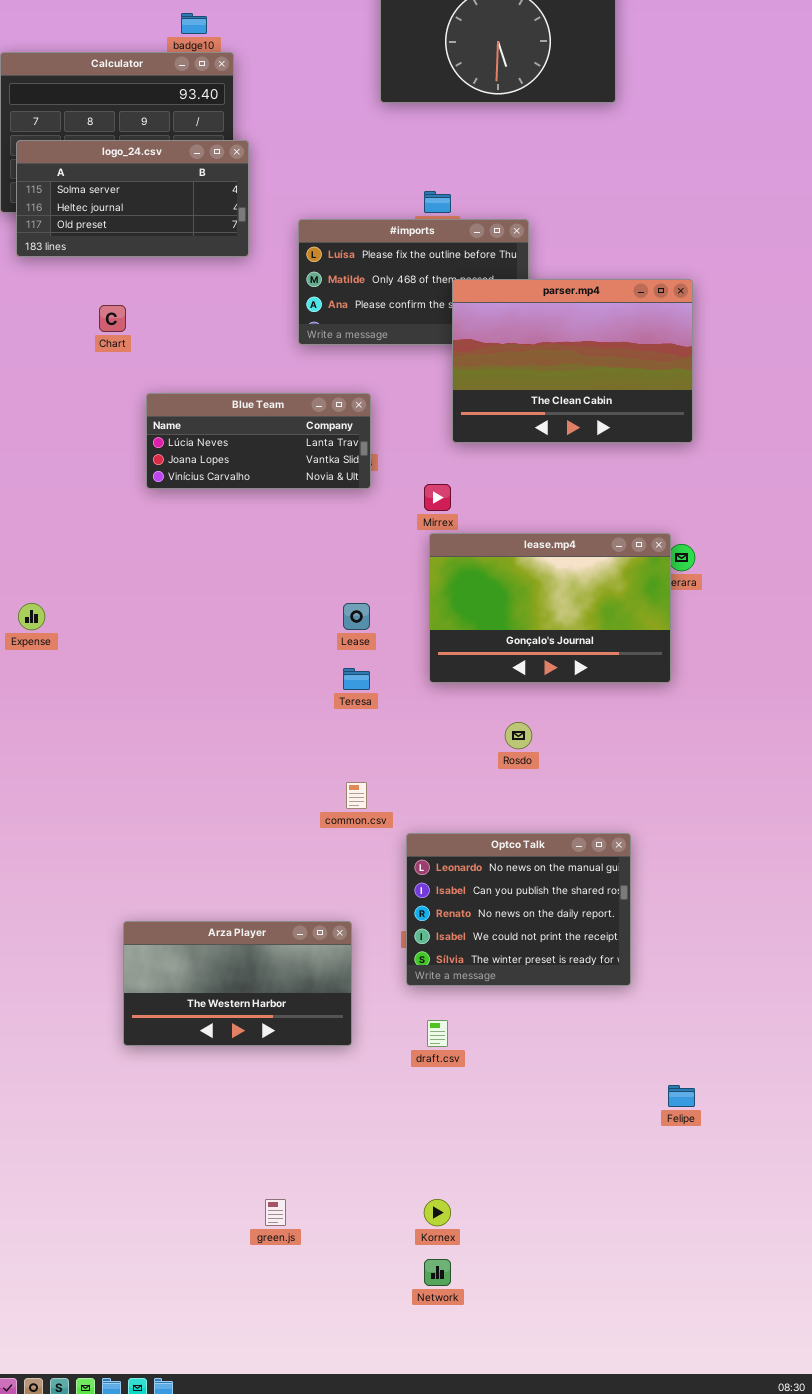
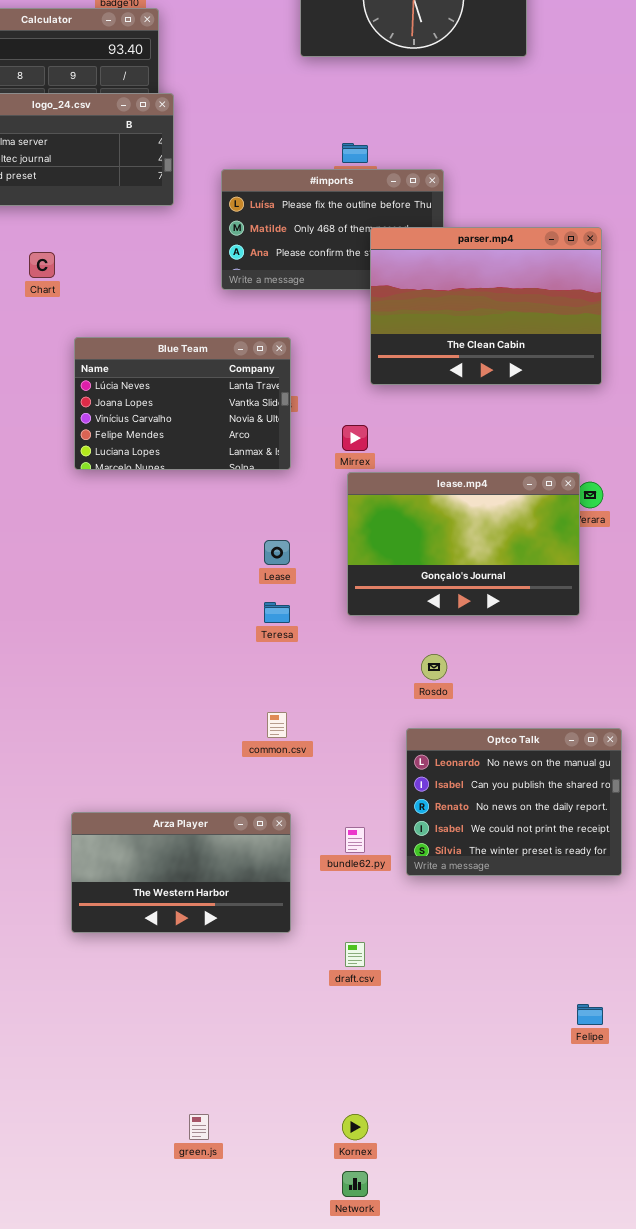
Blue Team: [146,393,371,489] -> [74,337,291,470], resized
Optco Talk: [406,833,631,986] -> [406,728,622,876], moved
Arza Player: [123,921,352,1046] -> [71,812,291,933], moved

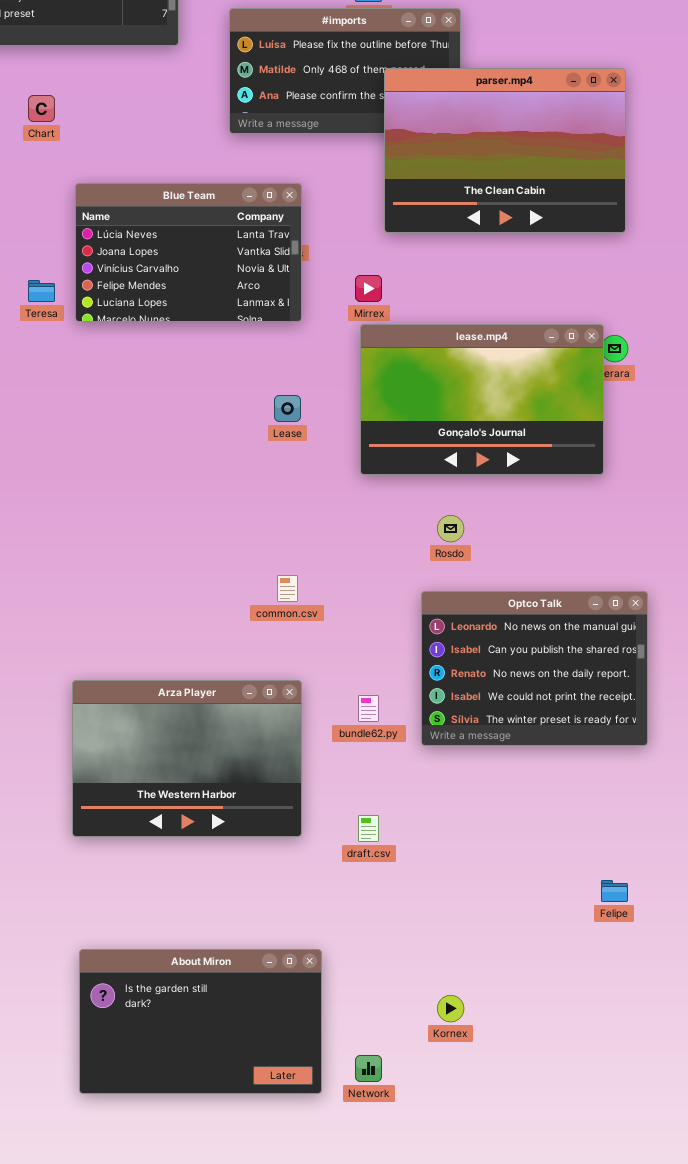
Teresa: [264,602,290,623] -> [28,280,55,302], moved
Arza Player: [71,812,291,933] -> [72,680,302,837], resized
About Miron: none -> [79,949,322,1094], opened
Kornex: [342,1114,368,1140] -> [437,995,464,1022], moved

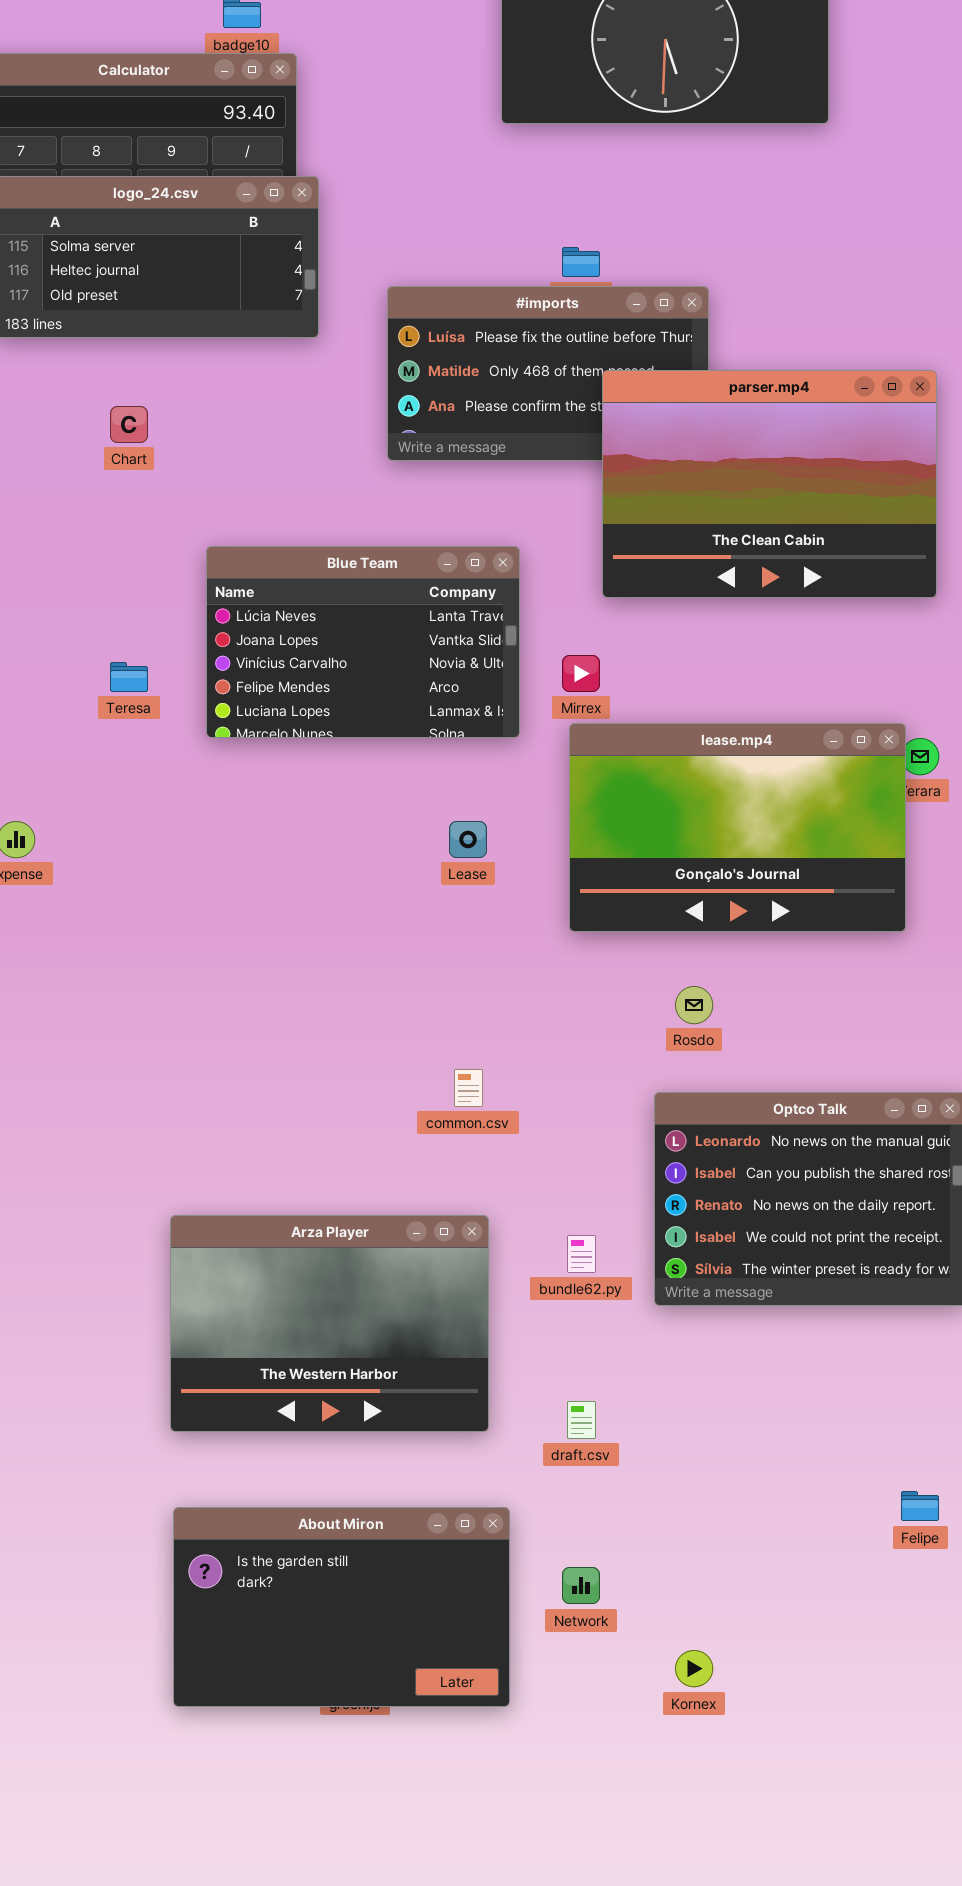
Blue Team: [75,183,302,322] -> [206,546,520,738], moved
About Miron: [79,949,322,1094] -> [173,1507,510,1707], moved
Network: [355,1055,382,1082] -> [562,1567,600,1604], moved

